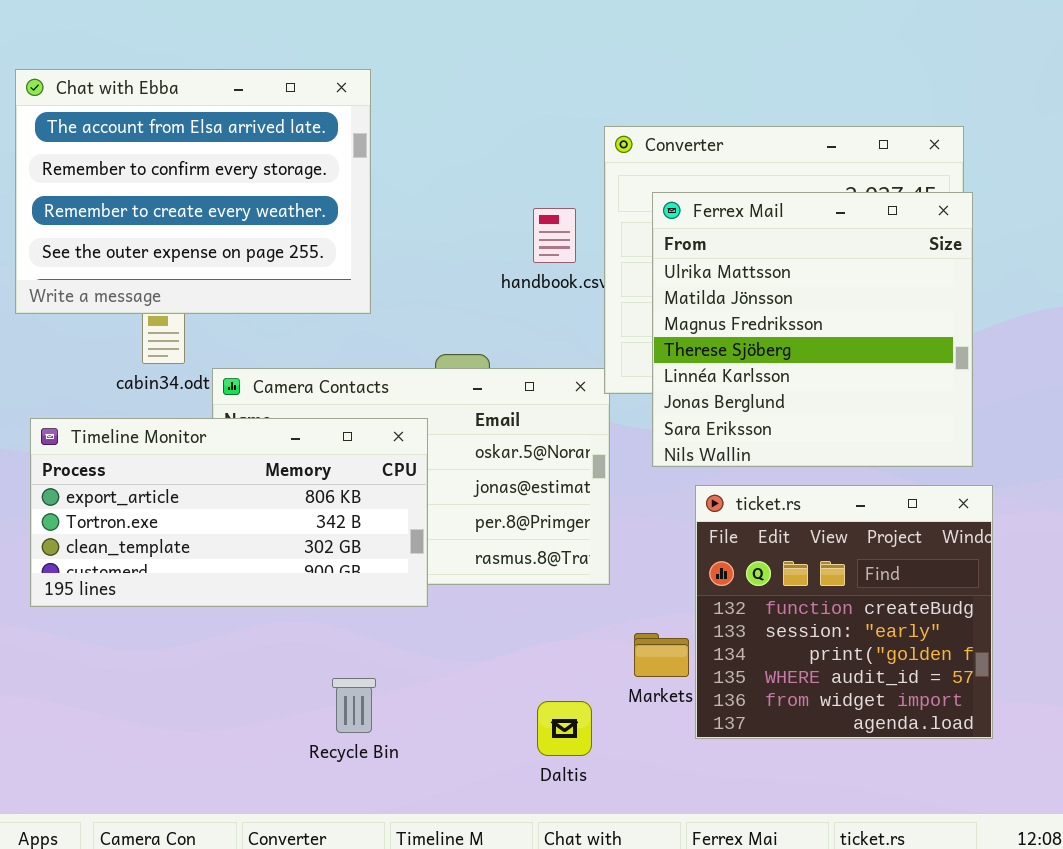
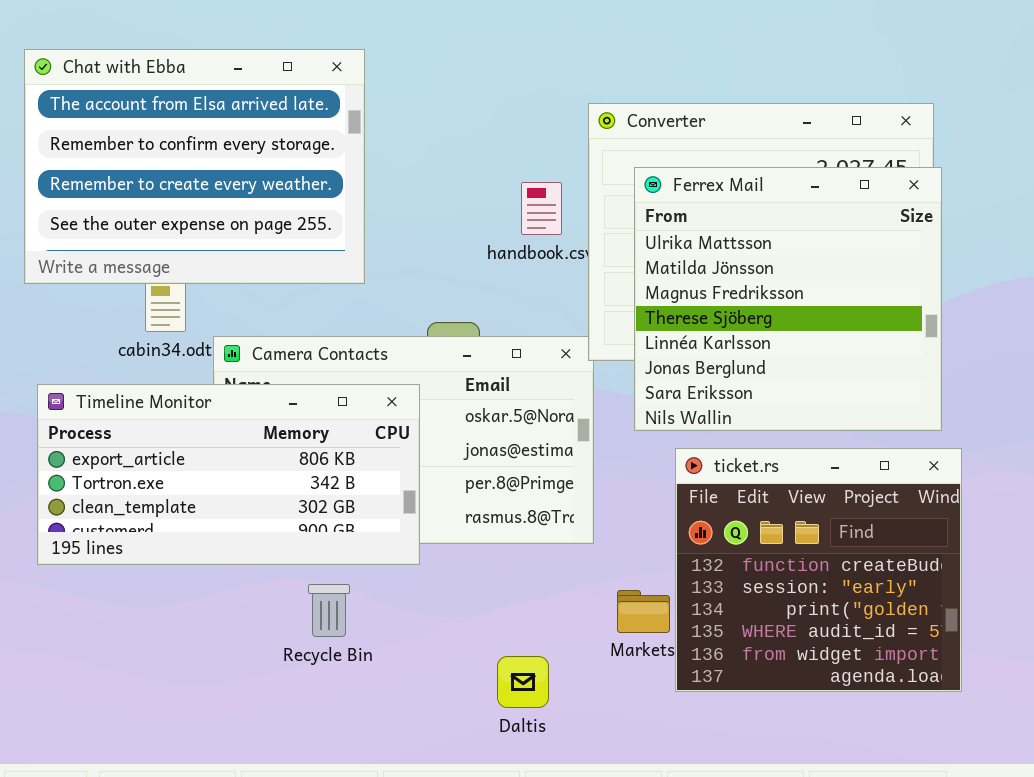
Recycle Bin: [332,678,376,733] -> [308,584,350,637], moved
Daltis: [537,701,592,756] -> [497,656,549,708], moved

